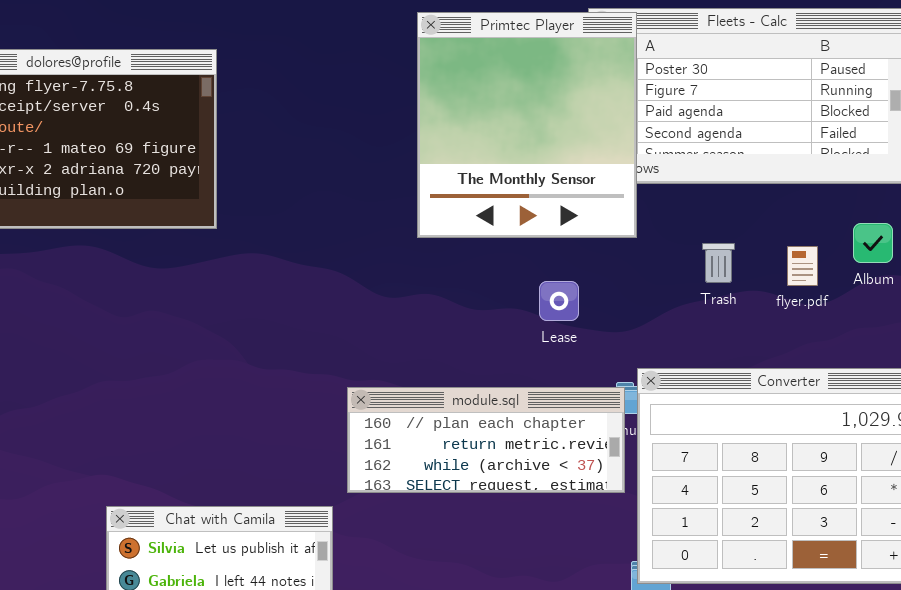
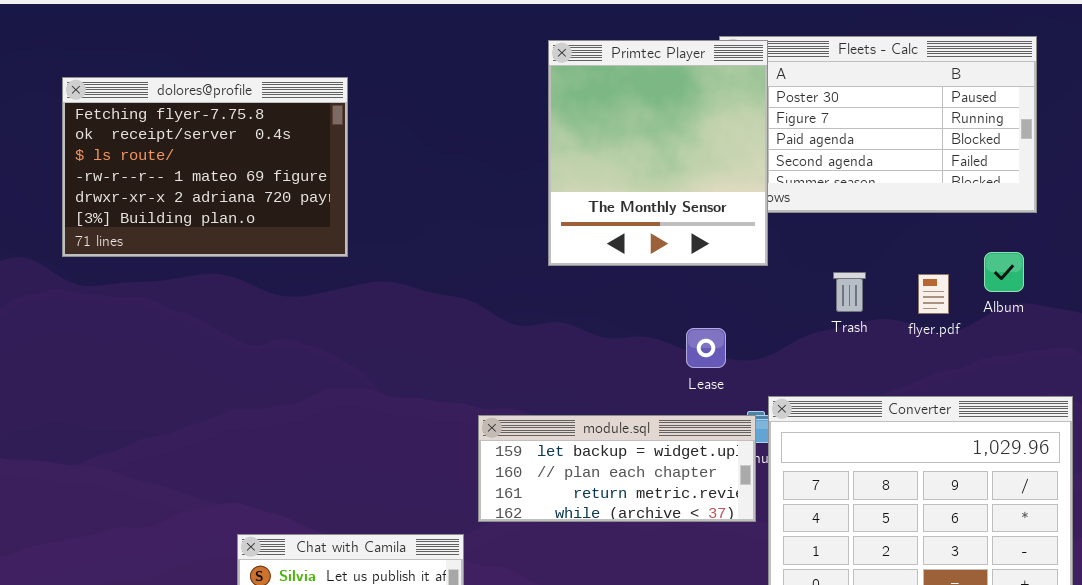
Lease: [539,281,579,321] -> [686,328,726,368], moved
module.sql: [347,387,625,493] -> [478,415,756,522], scrolled up 1 row

